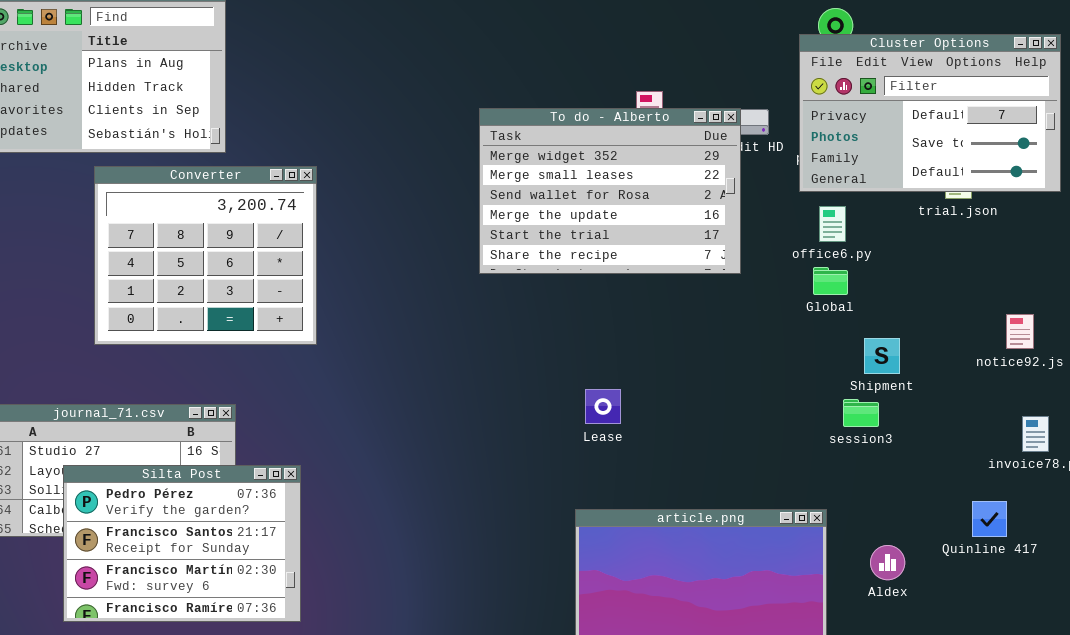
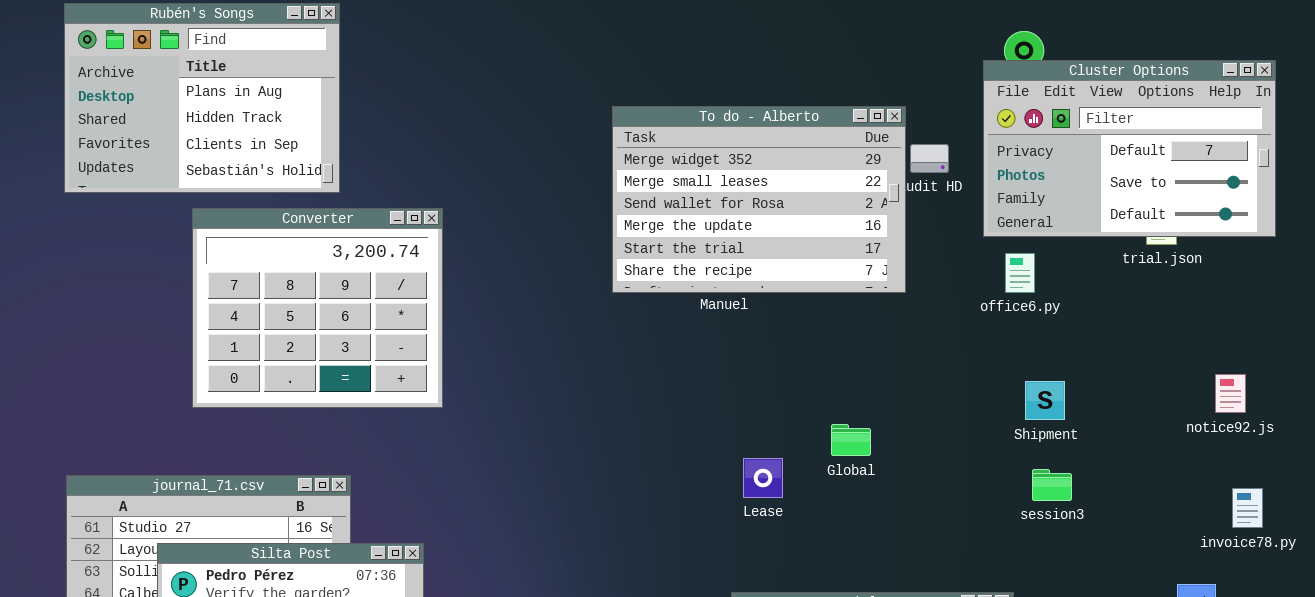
To do - Alberto: [479,108,741,274] -> [612,106,906,293], moved
Global: [813,267,848,295] -> [831,424,871,456], moved
Shipment: [864,338,900,374] -> [1025,381,1065,420], moved

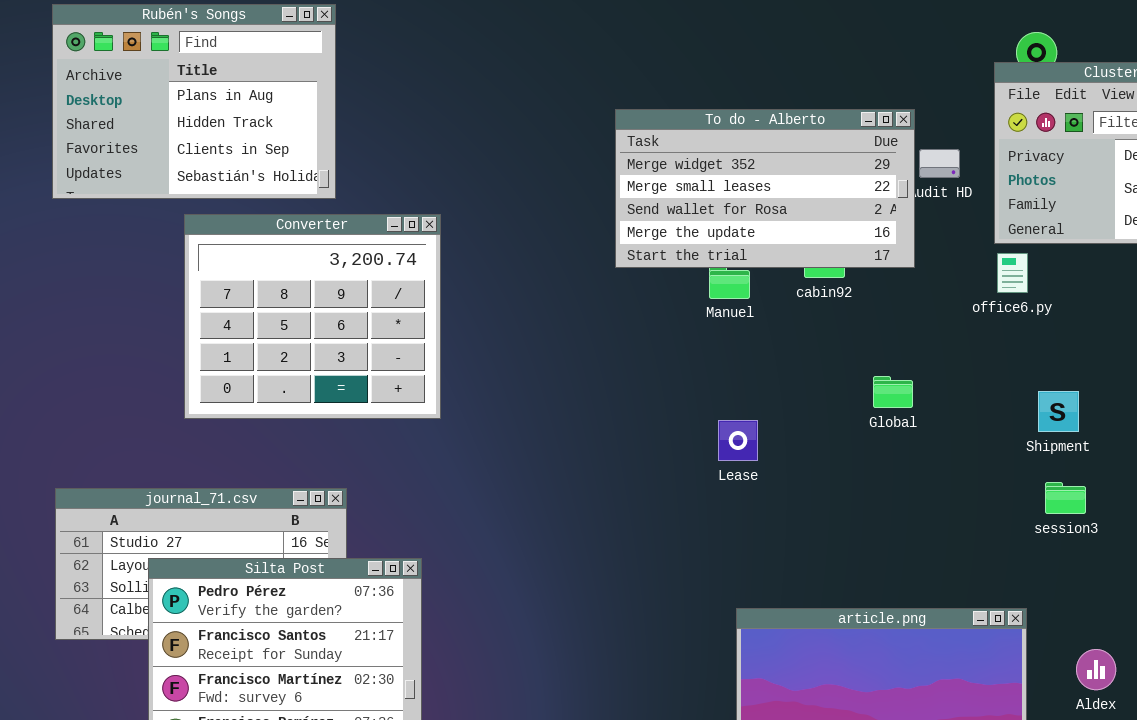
To do - Alberto: [612,106,906,293] -> [615,109,915,268], resized
office6.py: [1005,253,1035,293] -> [997,253,1028,293], moved
Global: [831,424,871,456] -> [873,376,913,408], moved
Lease: [743,458,783,498] -> [718,420,758,461], moved

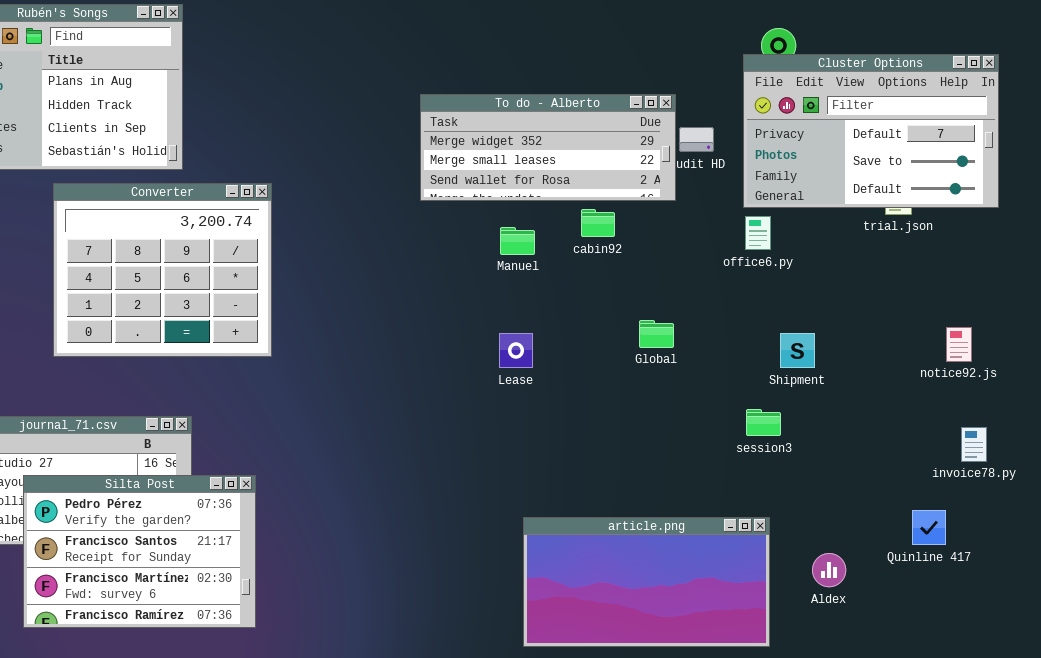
To do - Alberto: [615,109,915,268] -> [420,94,676,201], resized
Lease: [718,420,758,461] -> [499,333,533,368], moved
session3: [1045,482,1086,514] -> [746,409,781,436], moved

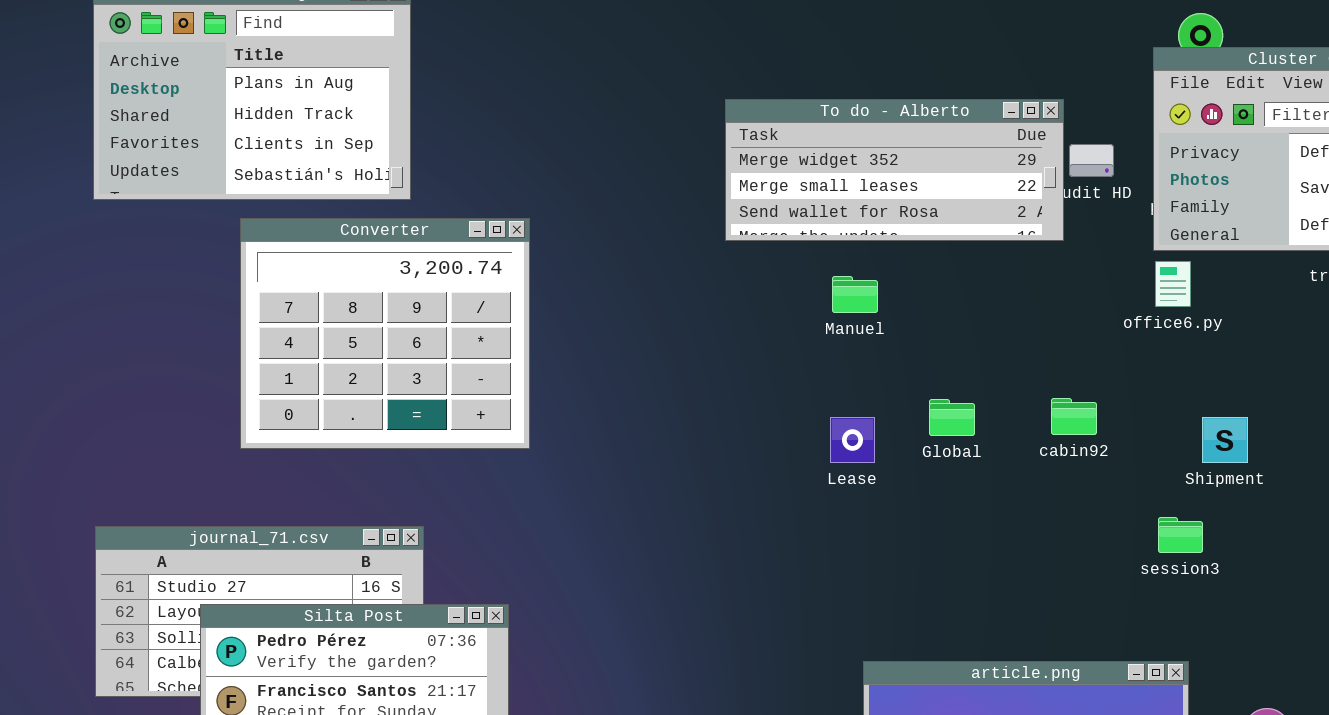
cabin92: [581,209,615,237] -> [1051,398,1097,435], moved
Global: [639,320,674,348] -> [929,399,975,436], moved

